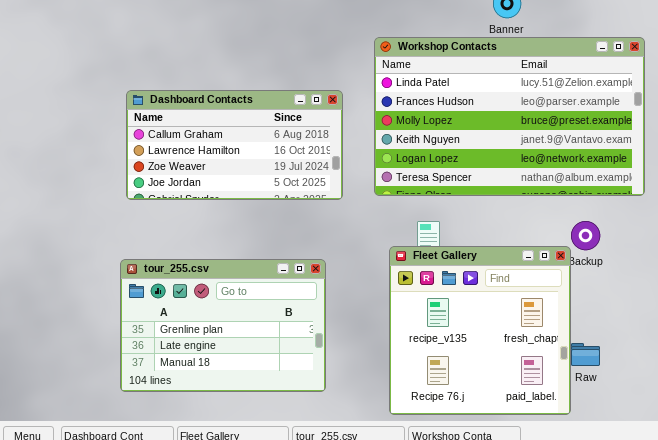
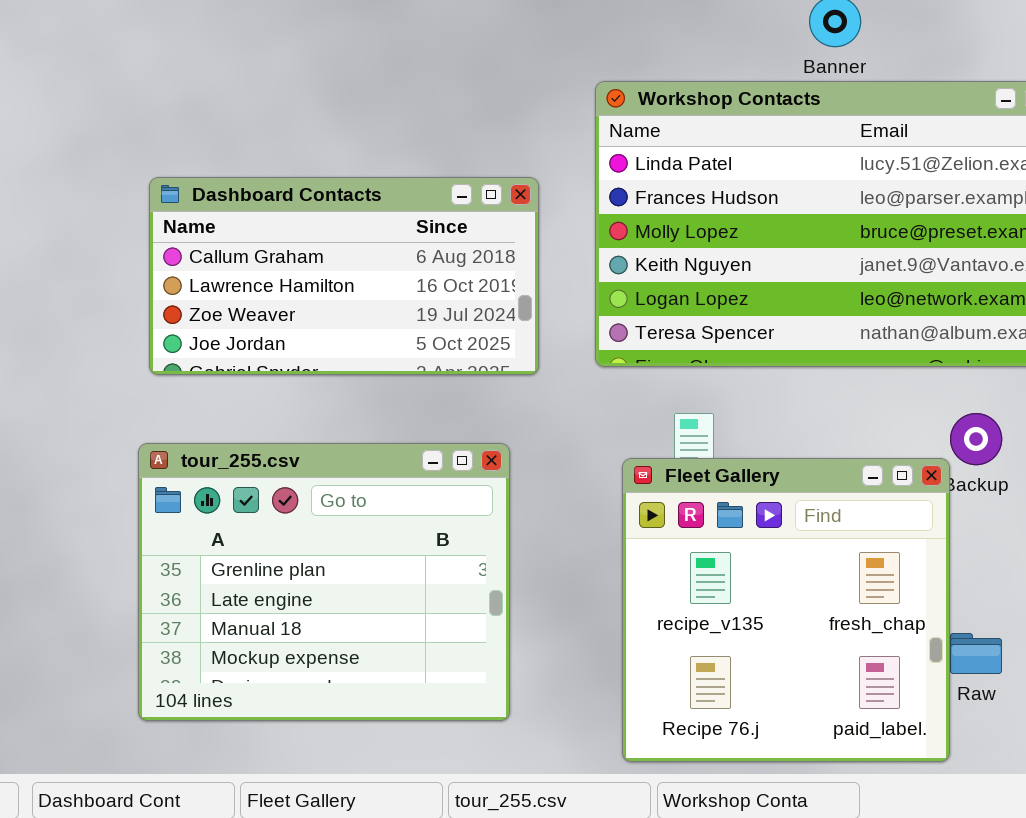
tour_255.csv: [120,259,326,392] -> [138,443,510,721], resized

